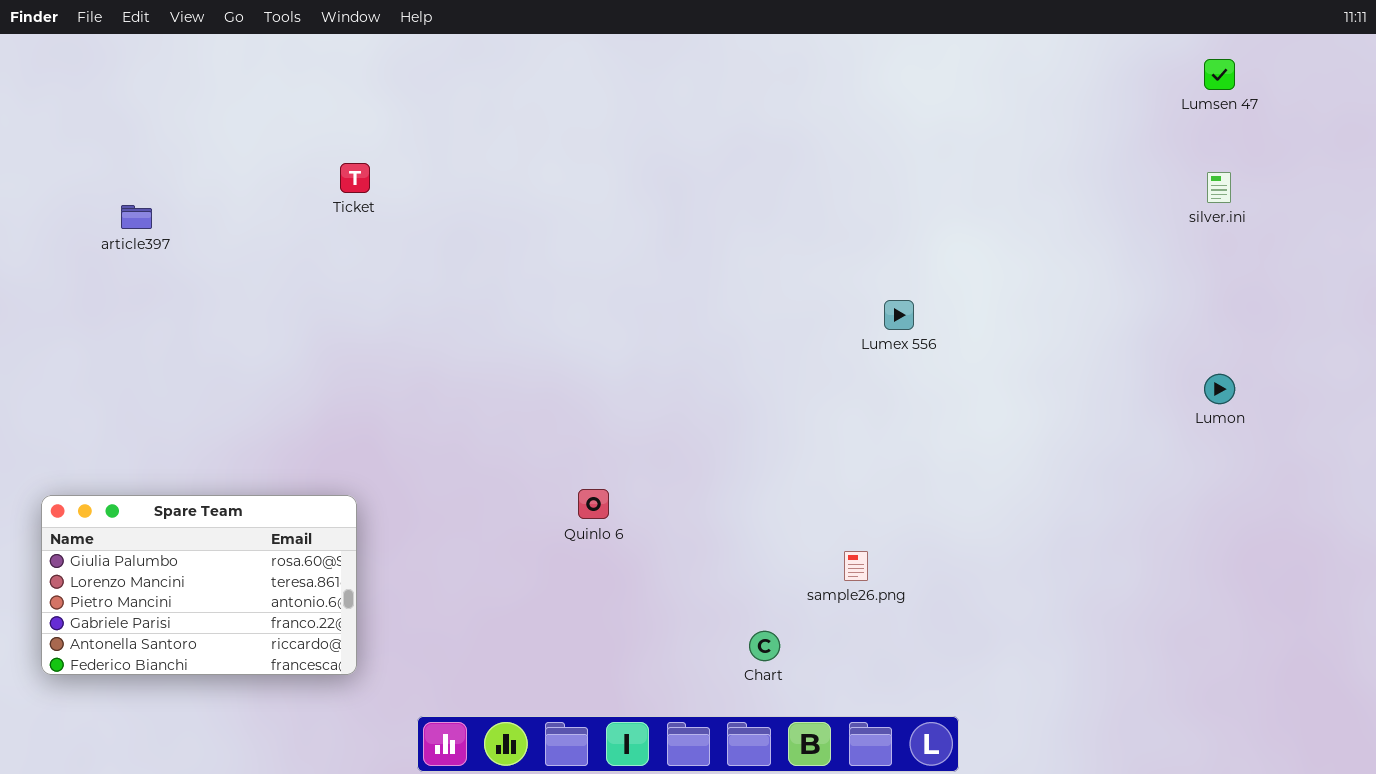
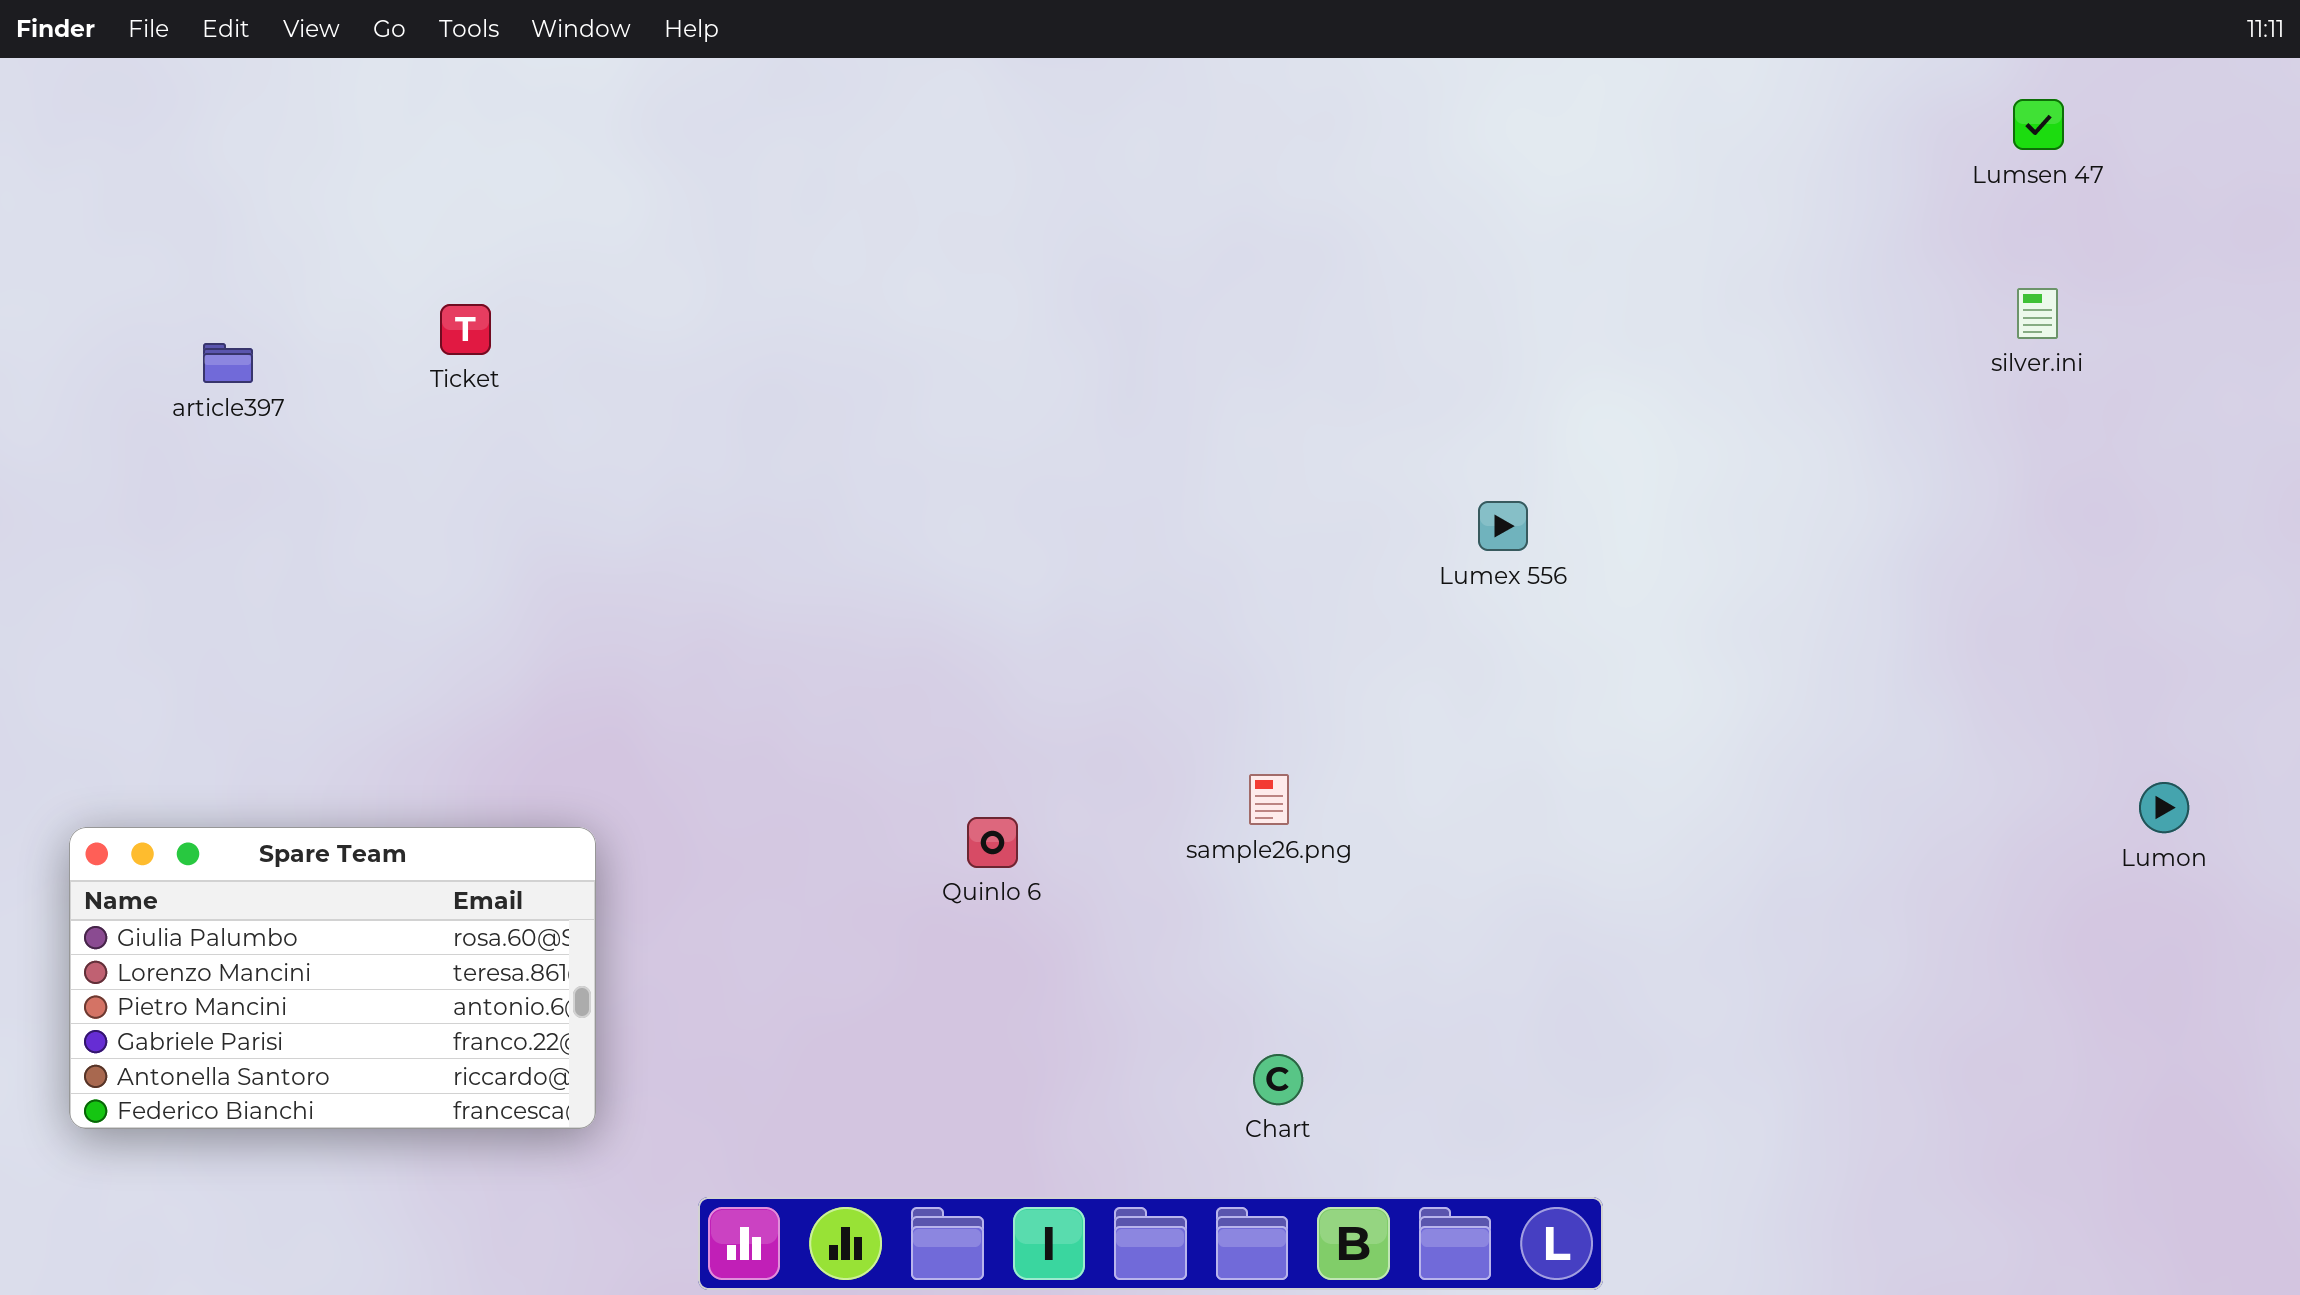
Ticket: [340,163,370,193] -> [440,304,491,355], moved
Lumon: [1204,374,1235,404] -> [2139,782,2189,833], moved
sample26.png: [844,551,868,581] -> [1249,774,1289,825], moved

